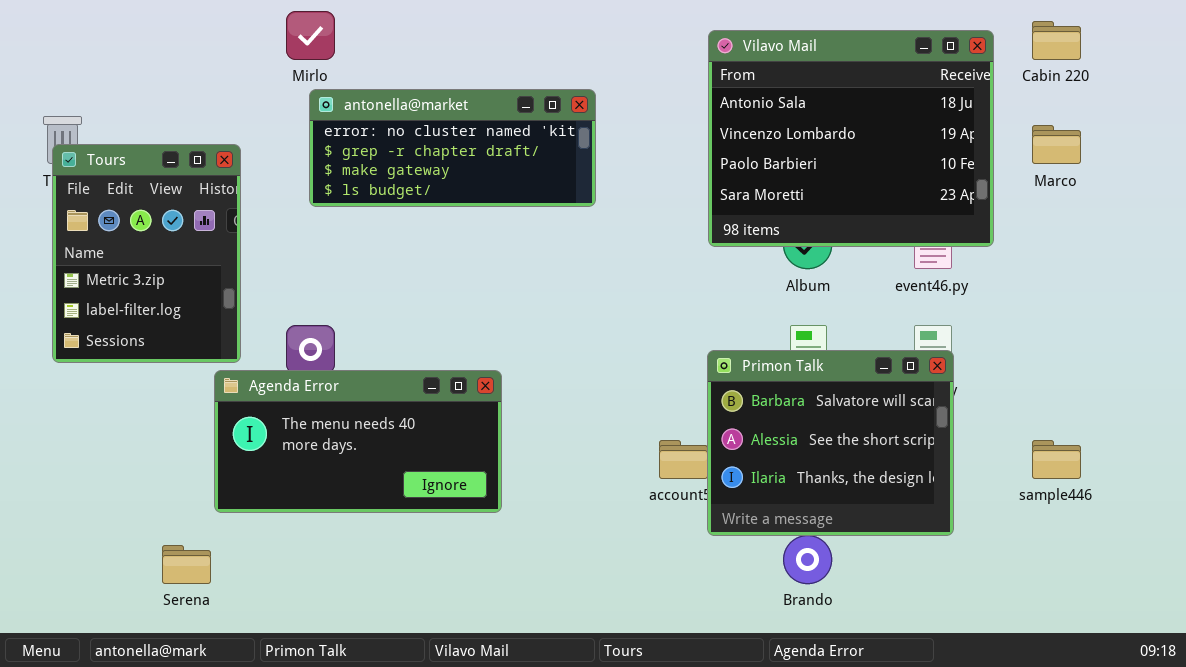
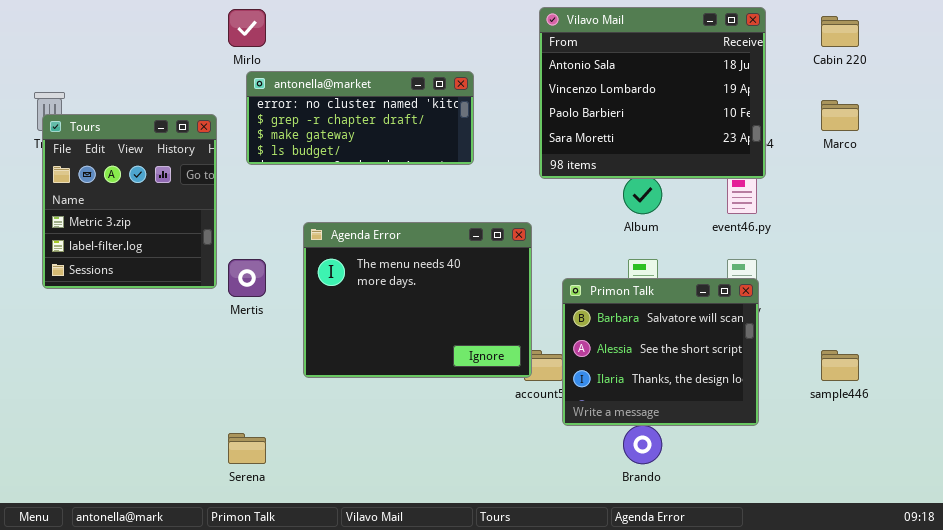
Vilavo Mail: [708,30,994,247] -> [539,7,766,179], moved
Tours: [52,144,241,363] -> [42,114,217,289], resized
Agenda Error: [214,370,502,513] -> [303,222,532,378], moved, resized
Serena: [162,545,211,584] -> [228,433,266,464], moved

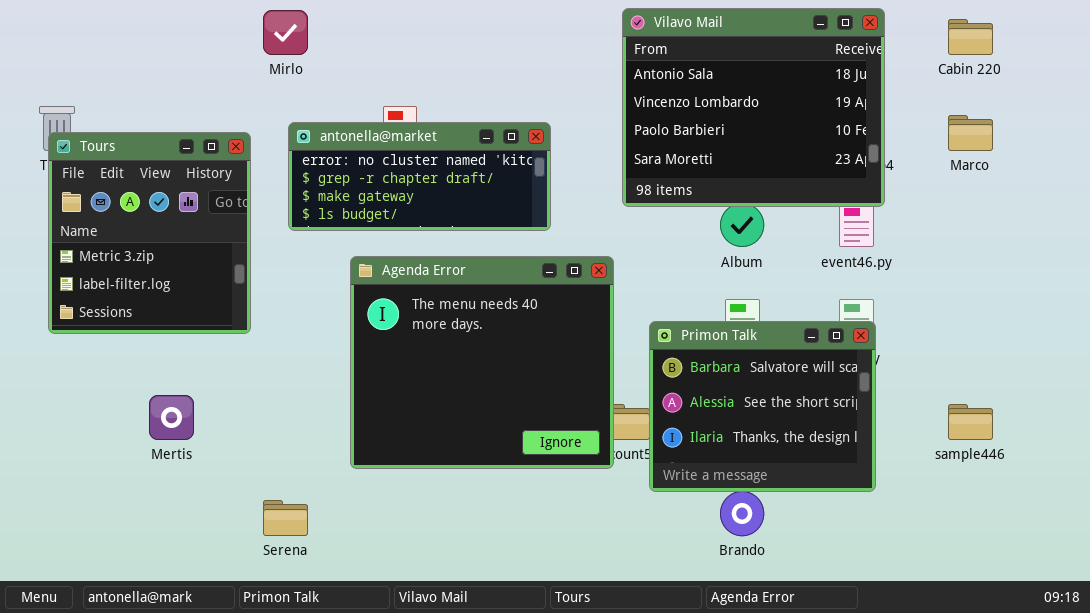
antonella@market: [246,71,474,165] -> [288,122,551,231], moved
Agenda Error: [303,222,532,378] -> [350,256,614,469], resized
Mertis: [228,259,266,297] -> [149,395,194,440], moved

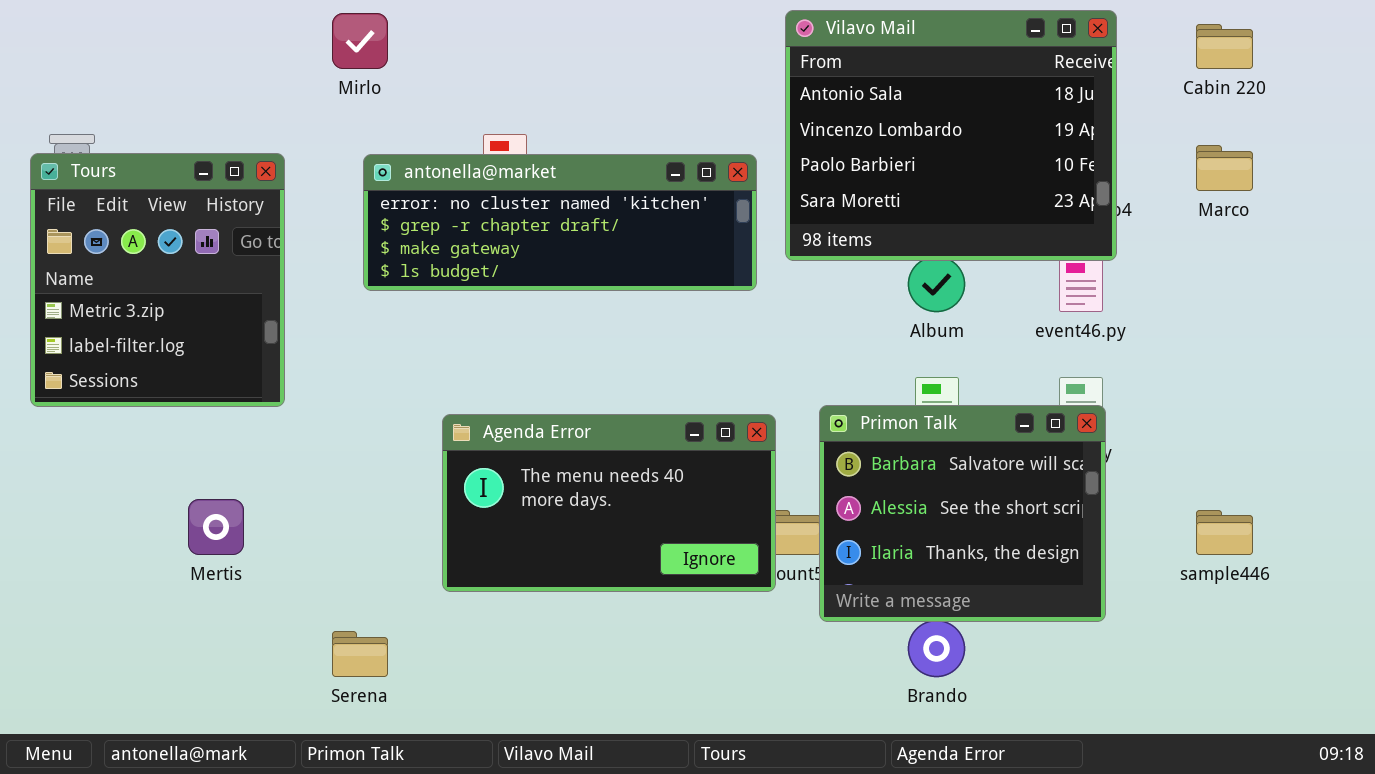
antonella@market: [288,122,551,231] -> [363,154,757,291], resized
Tours: [48,132,251,334] -> [30,153,285,407], moved
Agenda Error: [350,256,614,469] -> [442,414,776,592], resized

